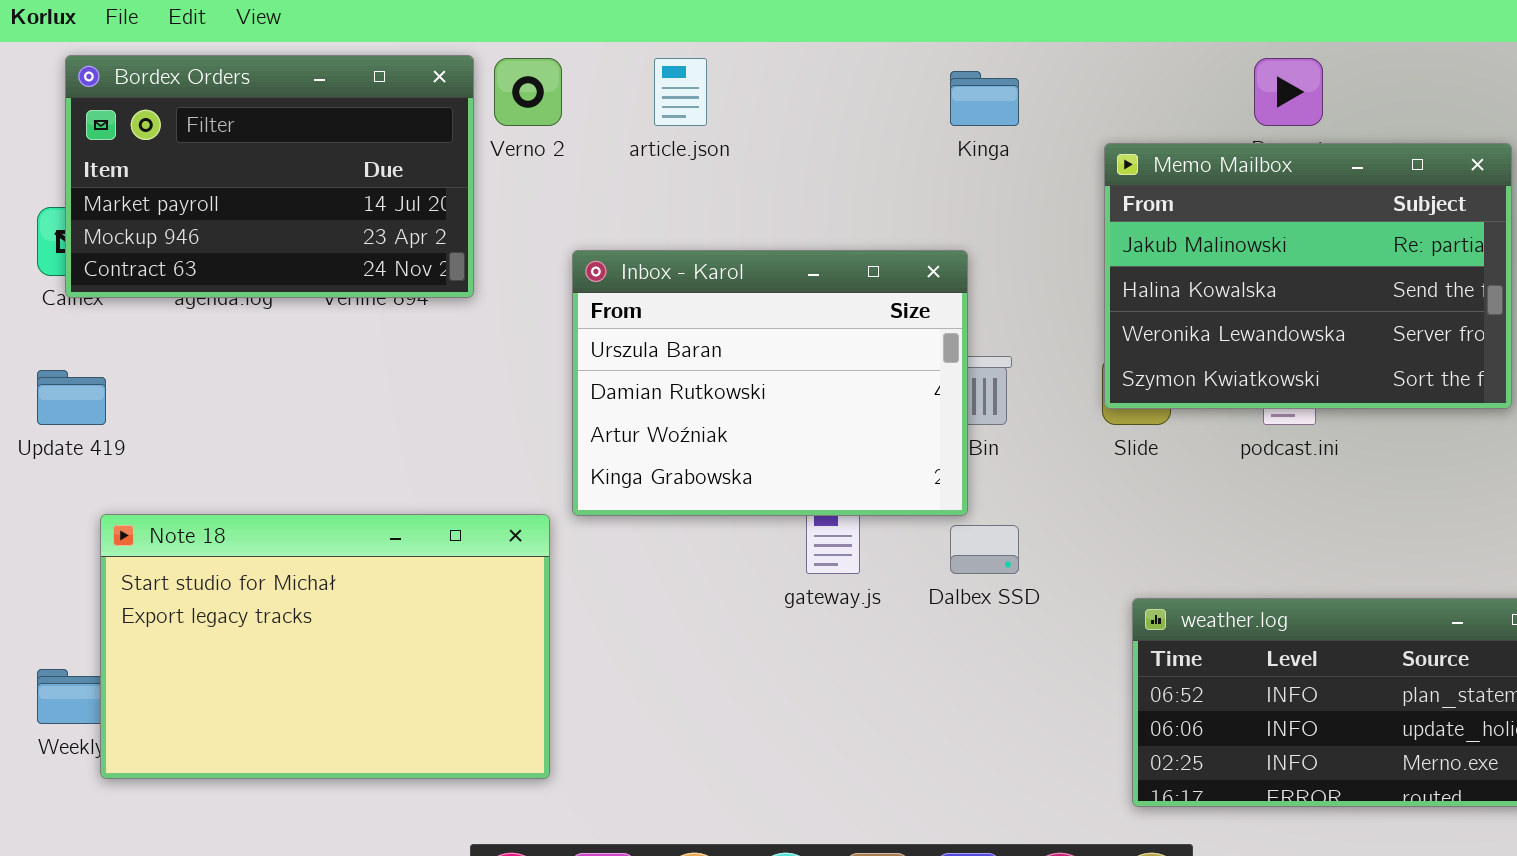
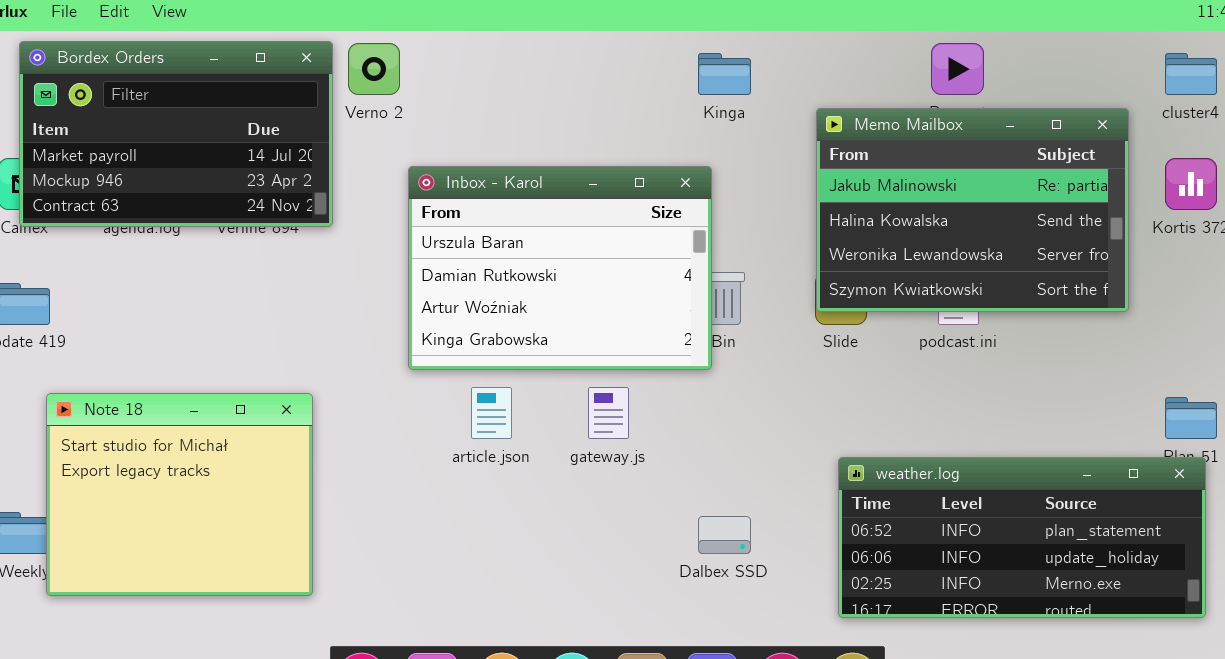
article.json: [654,58,707,126] -> [471,387,512,439], moved
Inbox - Karol: [572,250,968,516] -> [408,166,712,370], moved
Note 18: [100,514,550,779] -> [46,393,313,596], resized
Dalbex SSD: [950,525,1019,574] -> [698,516,751,554], moved

